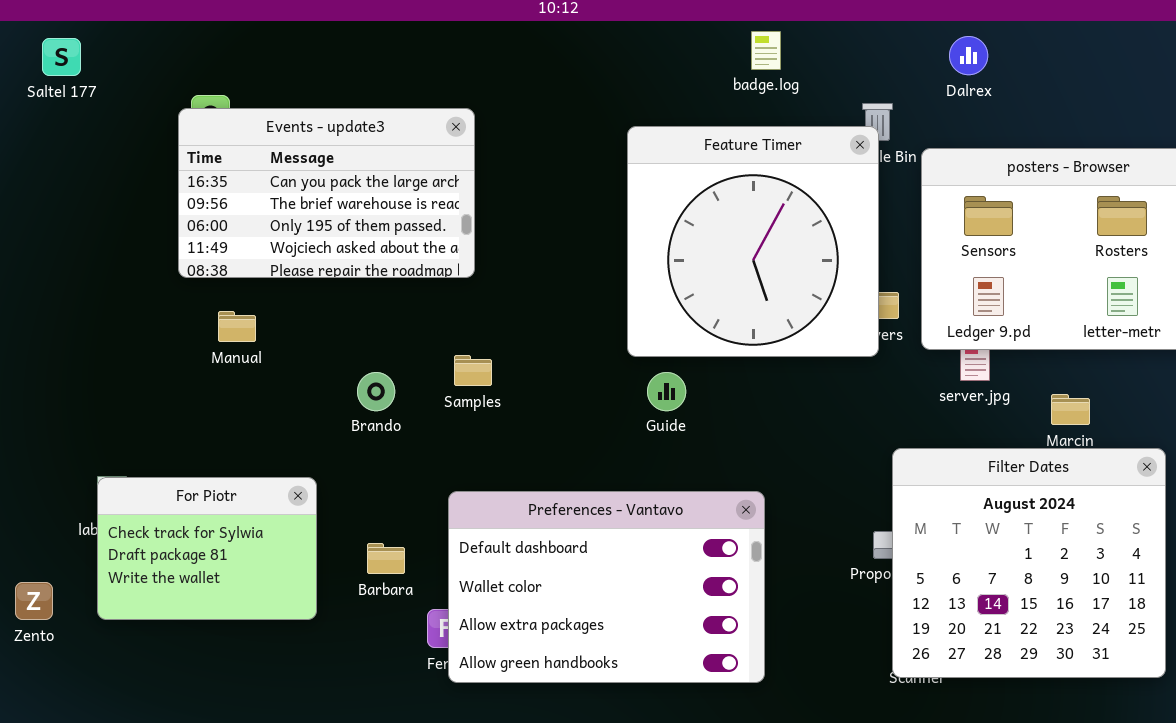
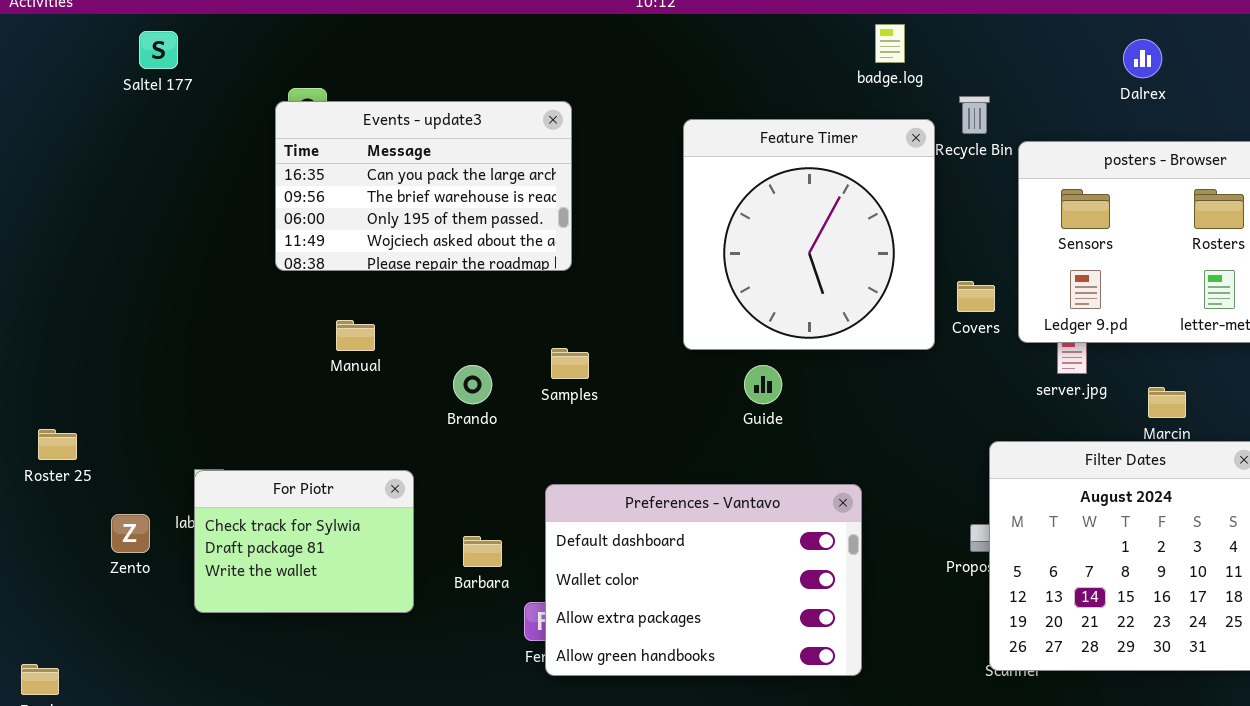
badge.log: [751,31,781,70] -> [875,24,905,63], moved
Dalrex: [949,36,988,75] -> [1123,39,1162,78], moved
Feature Timer: [627,126,879,357] -> [683,119,935,350], moved
Manual: [218,311,256,342] -> [336,320,375,351], moved
Zento: [15,582,53,620] -> [111,514,150,553], moved

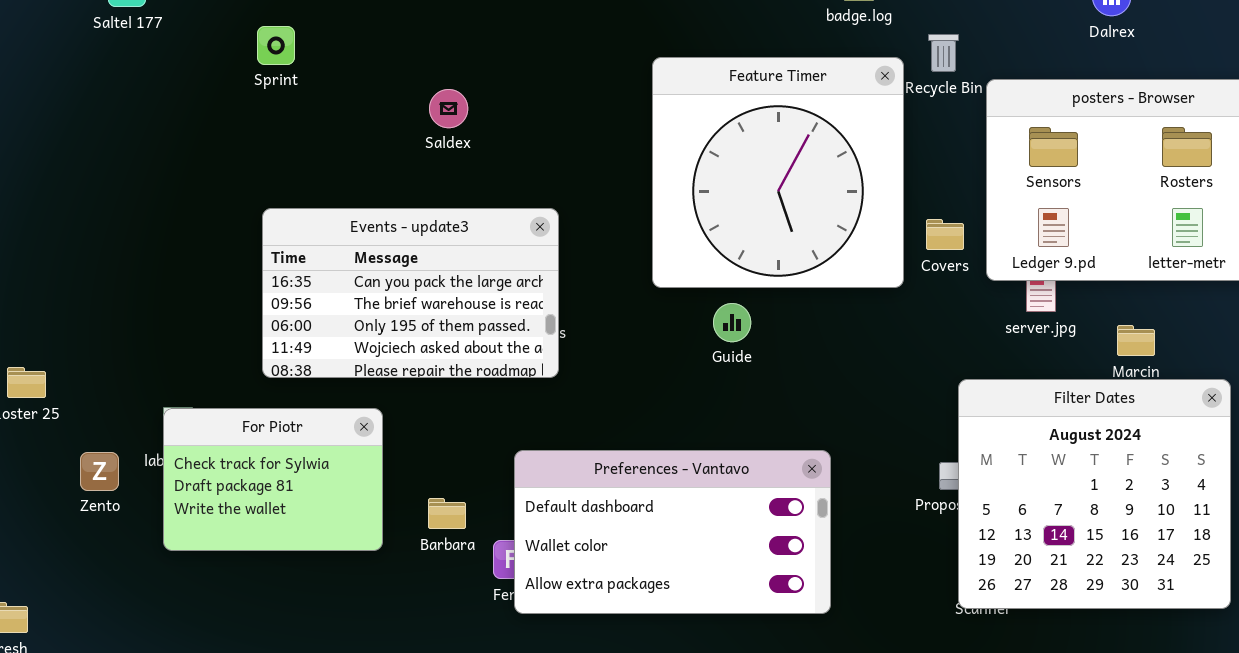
Events - update3: [275,101,572,271] -> [262,208,559,378], moved
Preferences - Vantavo: [545,484,862,676] -> [514,450,831,614], resized
Barbara: [463,536,502,567] -> [428,498,466,529], moved

